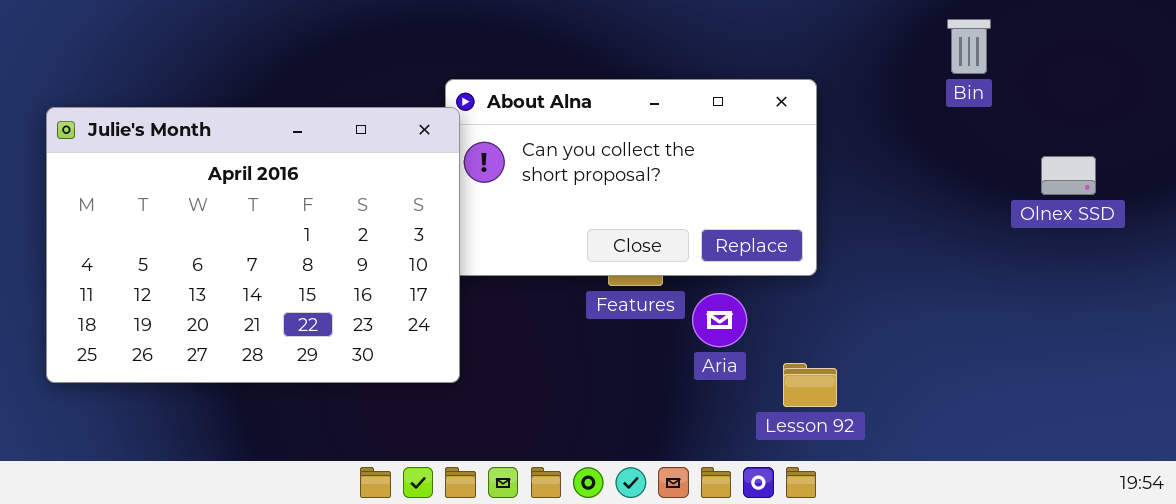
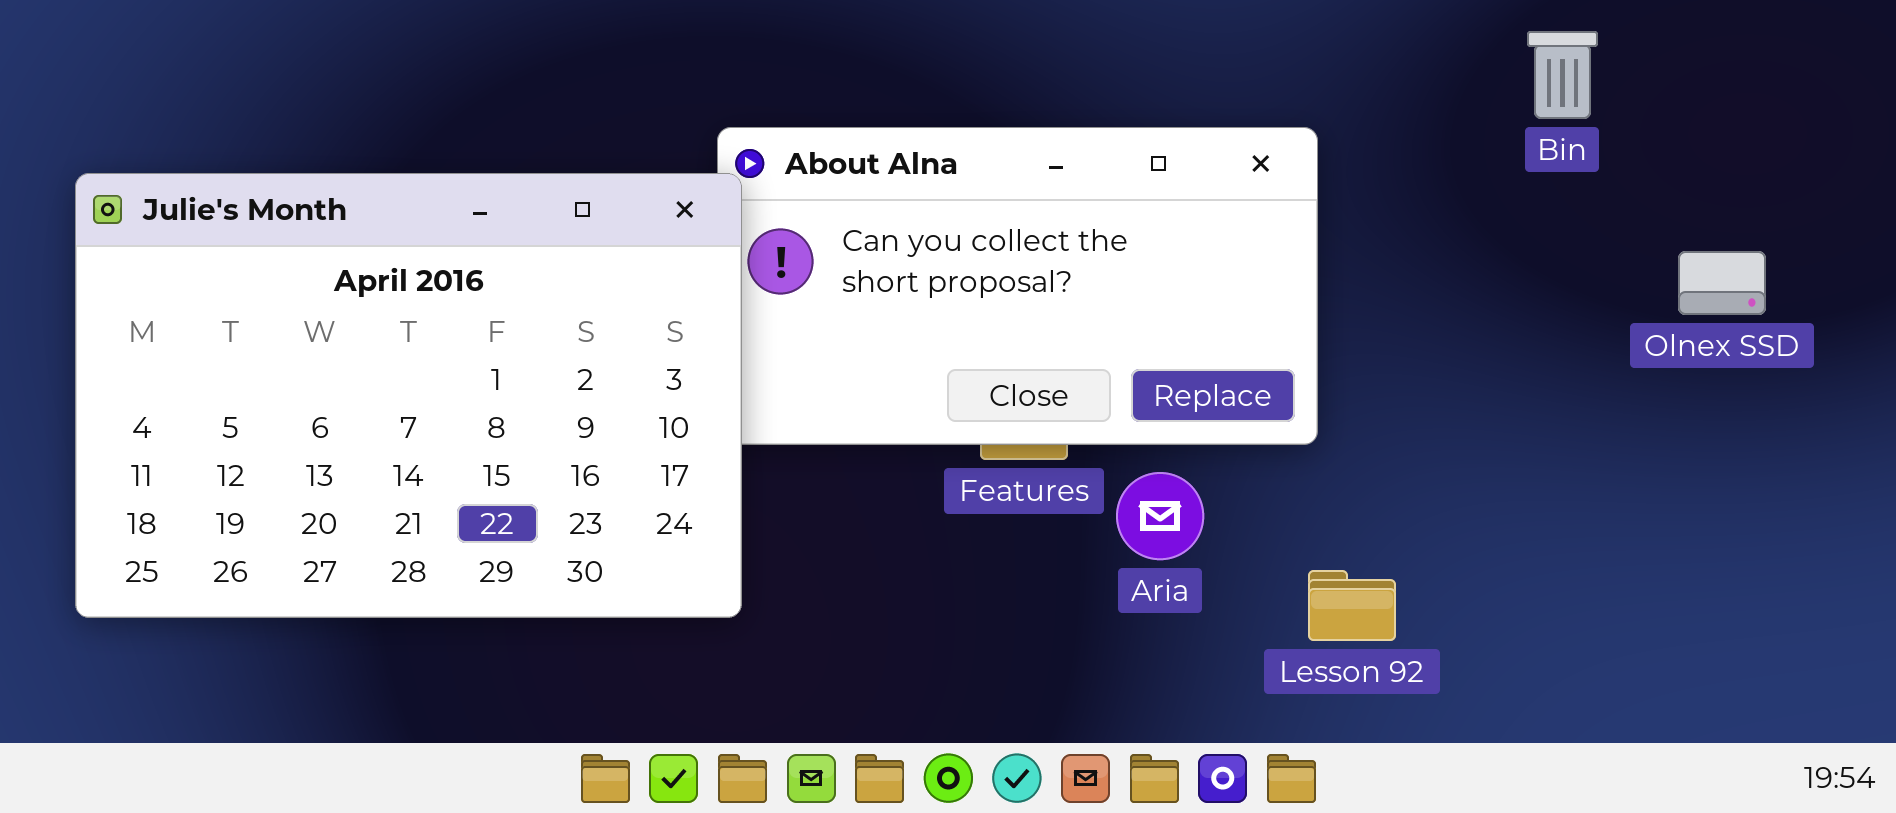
Lesson 92: [783,363,837,407] -> [1308,570,1396,641], moved

